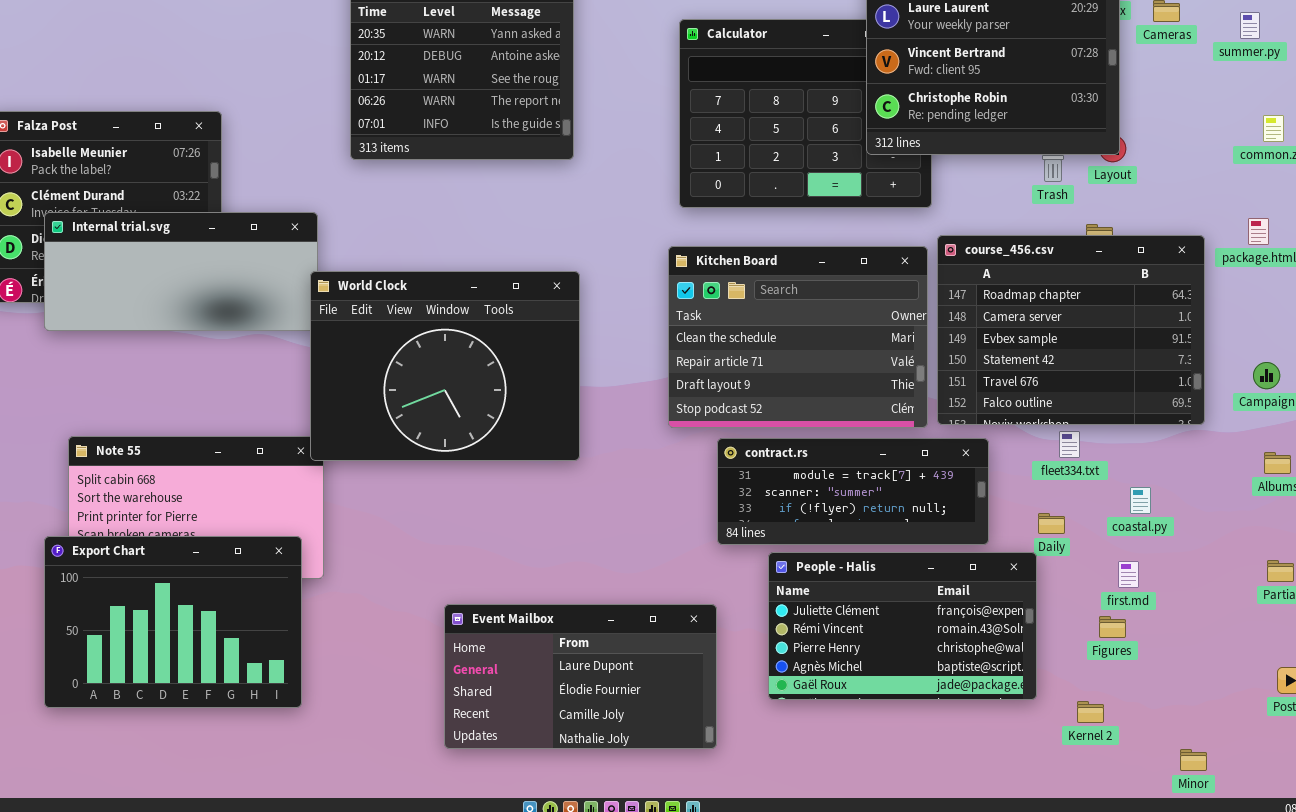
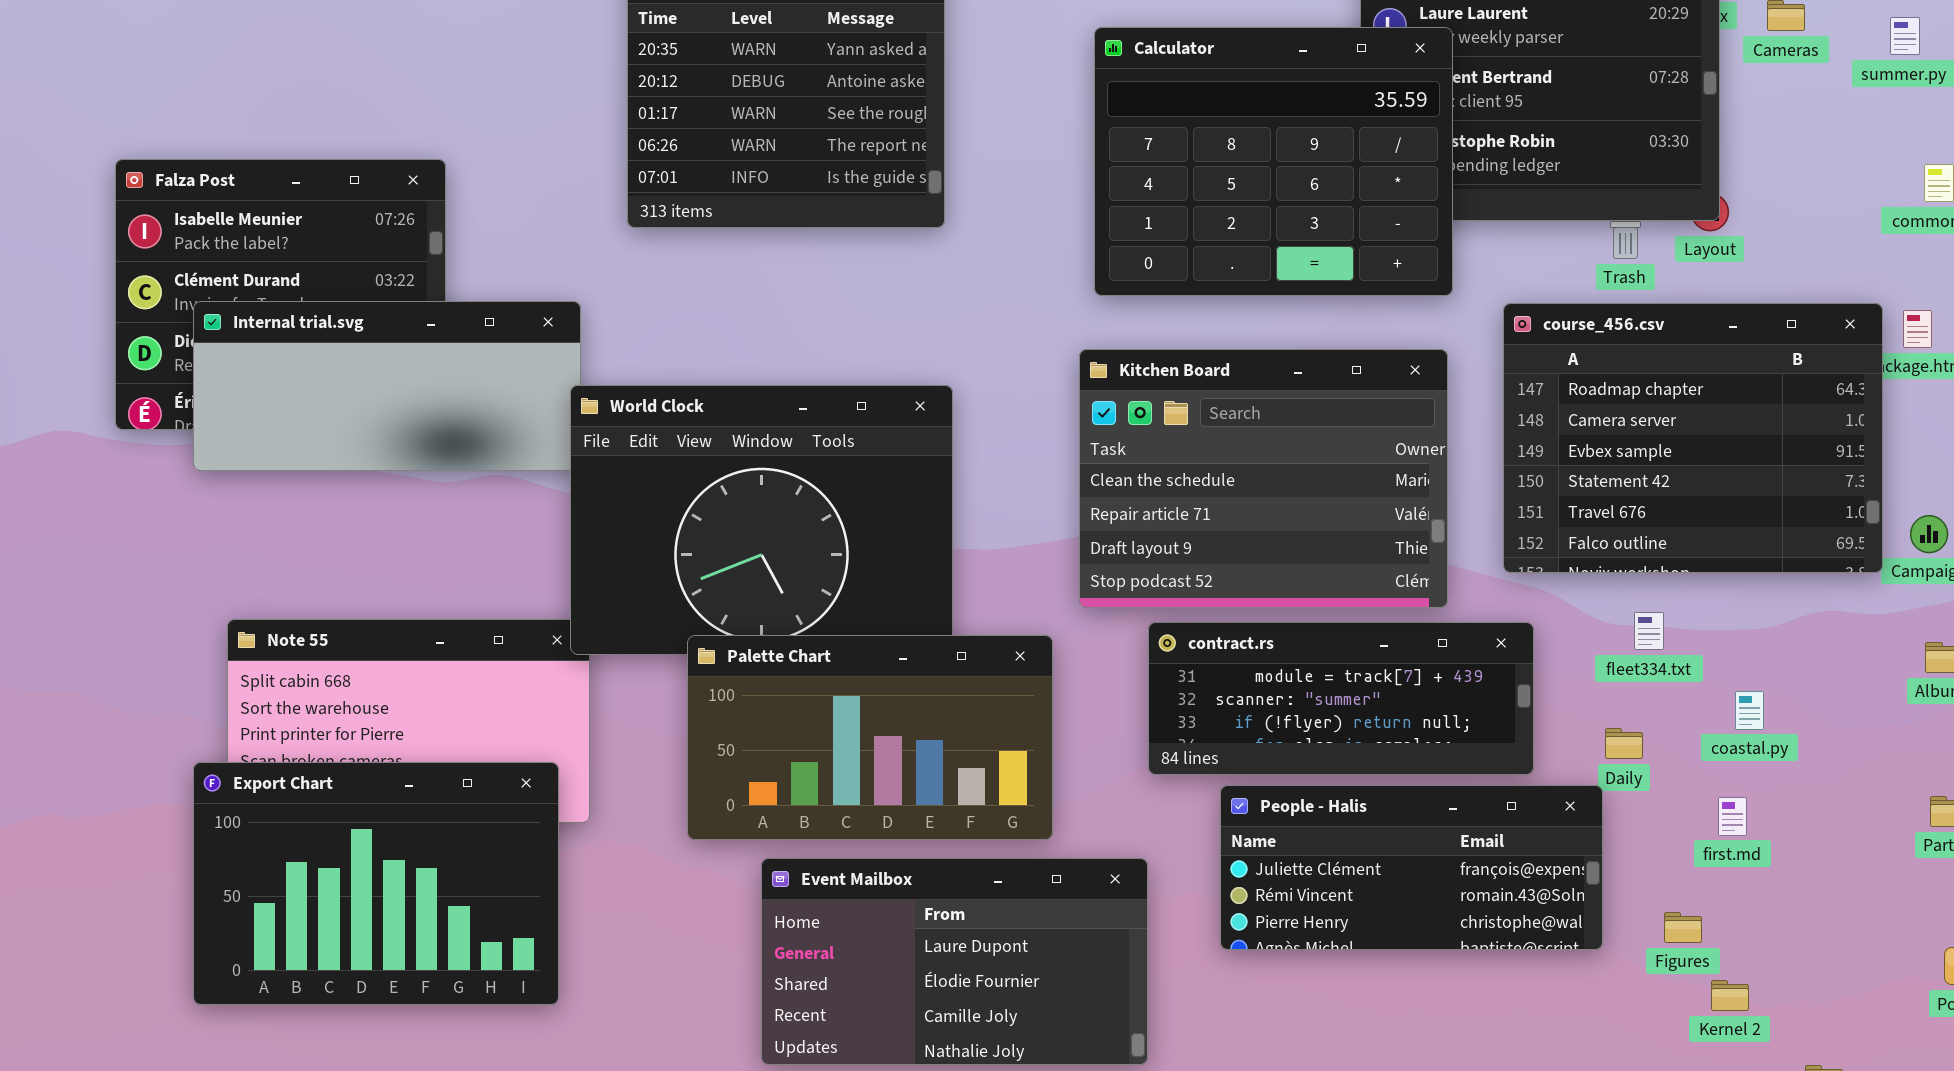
Calculator: [679,19,932,208] -> [1094,27,1453,296], raised
course_456.csv: [937,235,1205,425] -> [1503,303,1883,573], moved
Palette Chart: none -> [687,635,1053,840], opened
People - Halis: [768,552,1037,700] -> [1220,785,1603,950], resized
Figures: [1099,616,1126,638] -> [1664,912,1702,943], moved
Kernel 2: [1077,701,1104,723] -> [1711,980,1749,1011], moved

